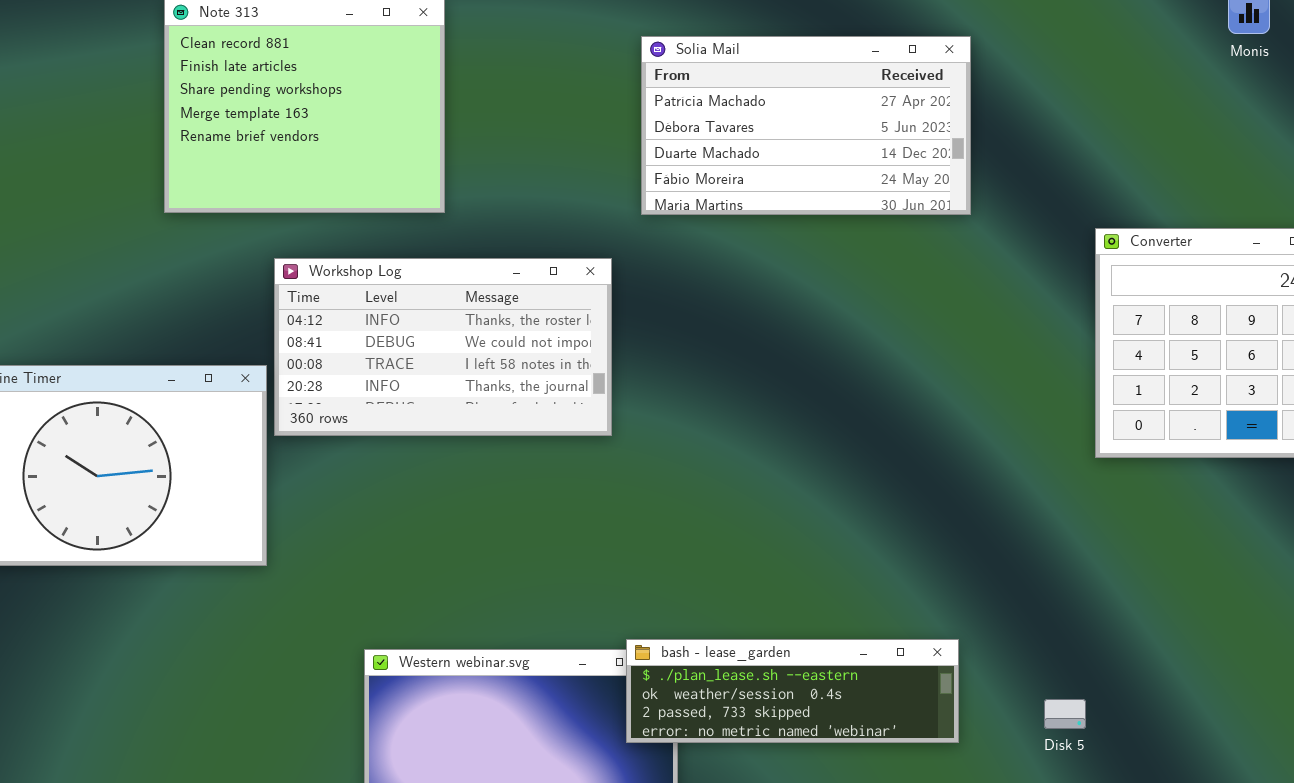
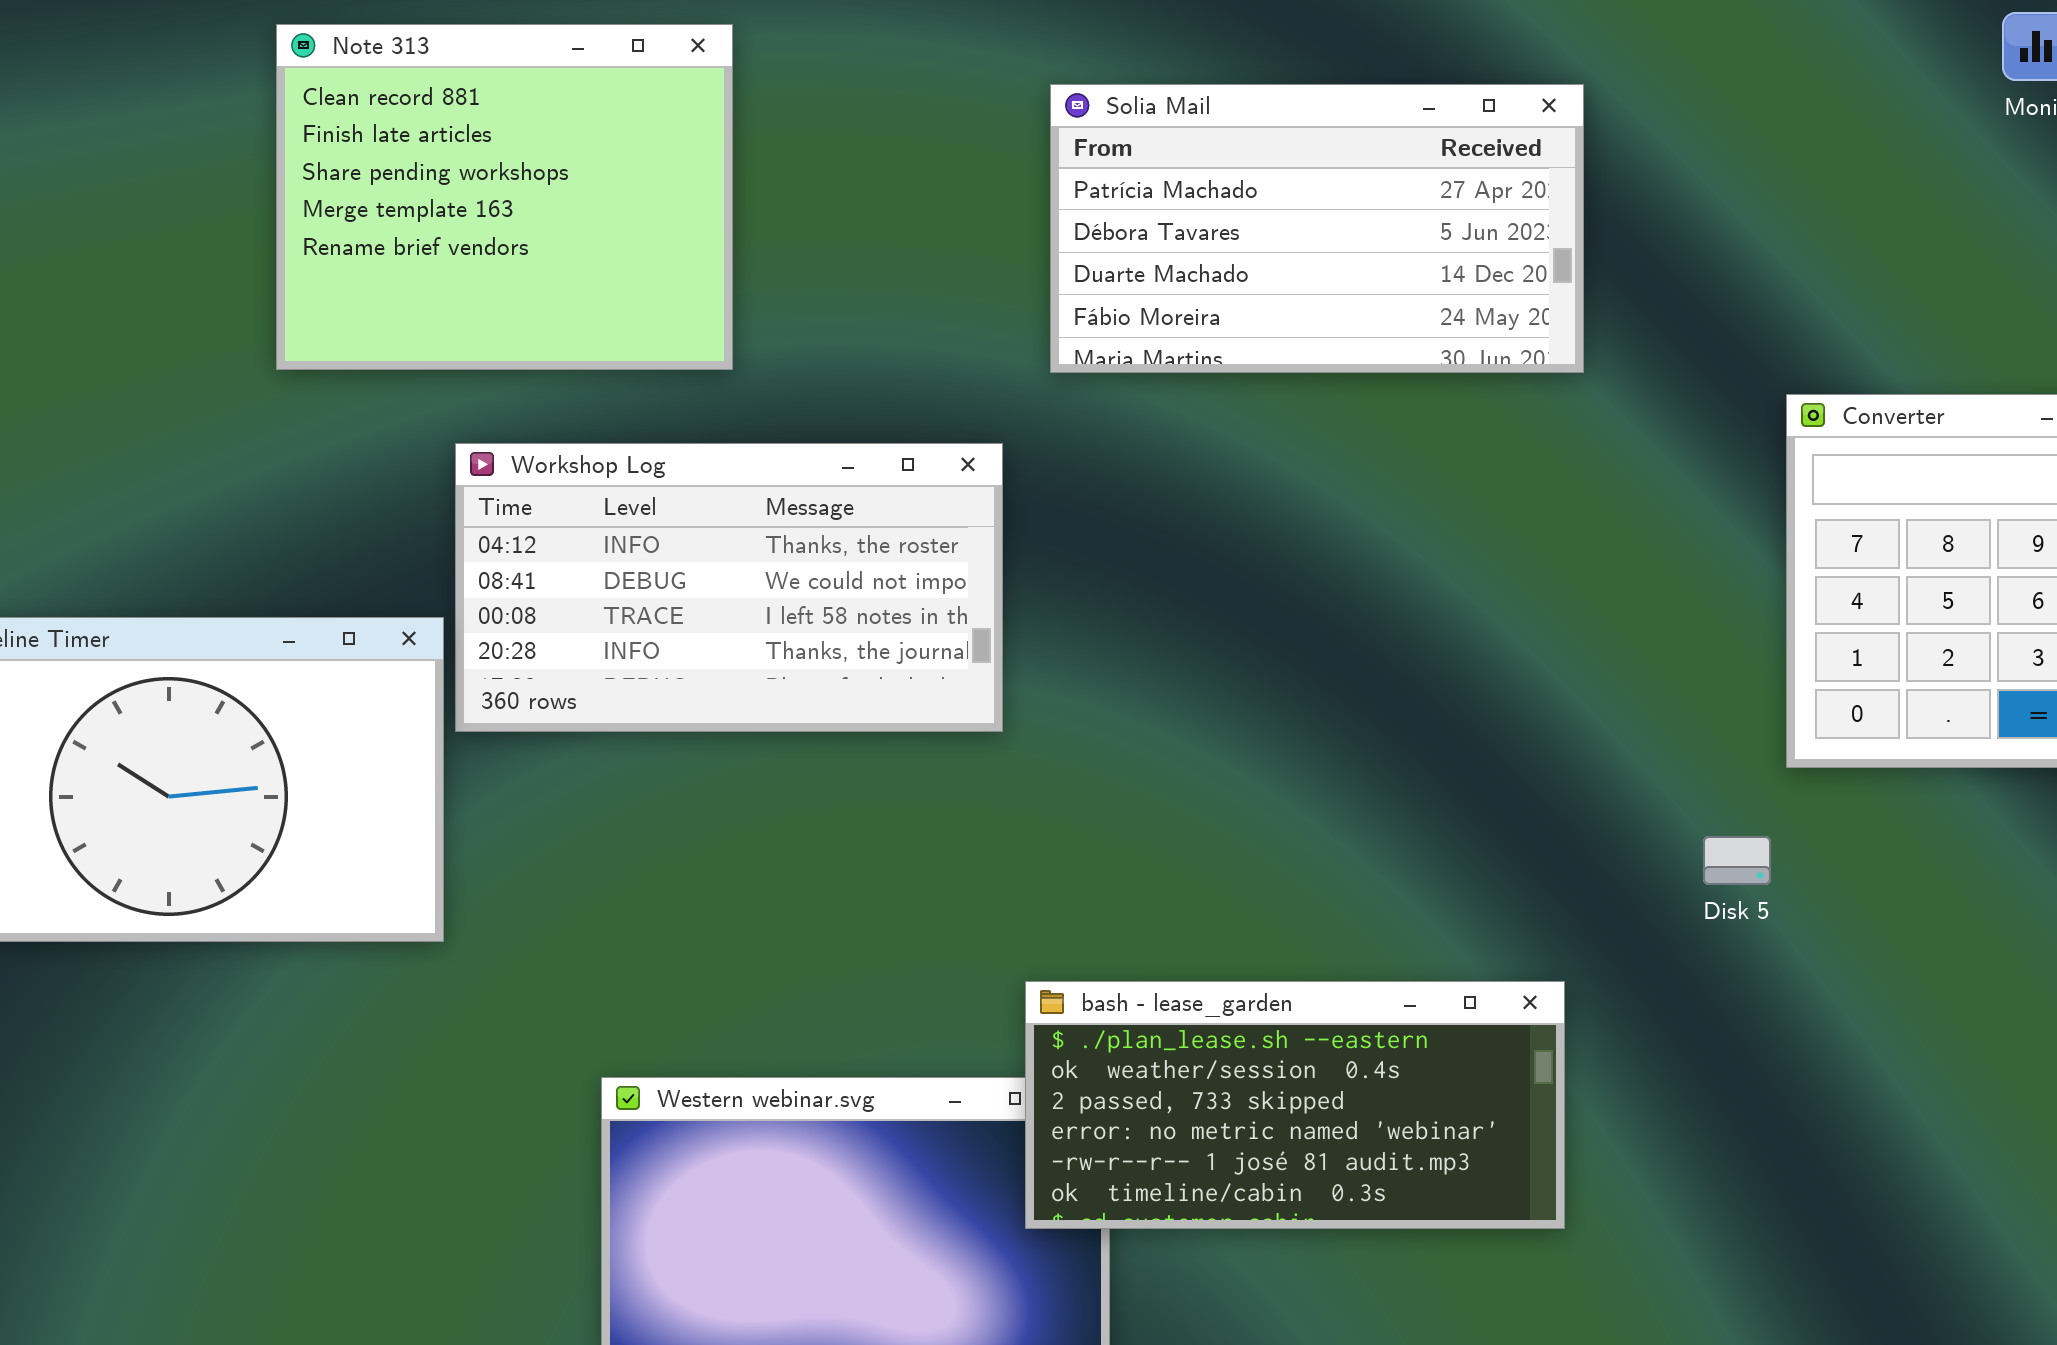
bash - lease_garden: [626,639,959,743] -> [1025,981,1565,1229], resized
Disk 5: [1044,699,1086,729] -> [1703,836,1771,885], moved

